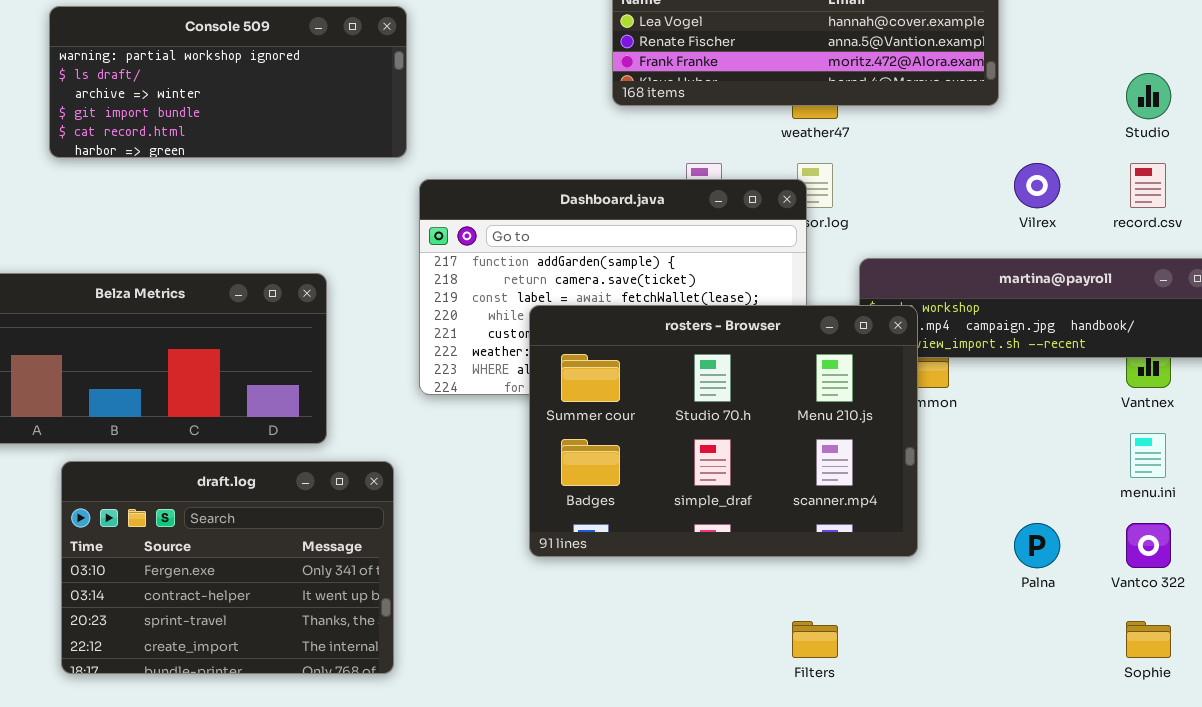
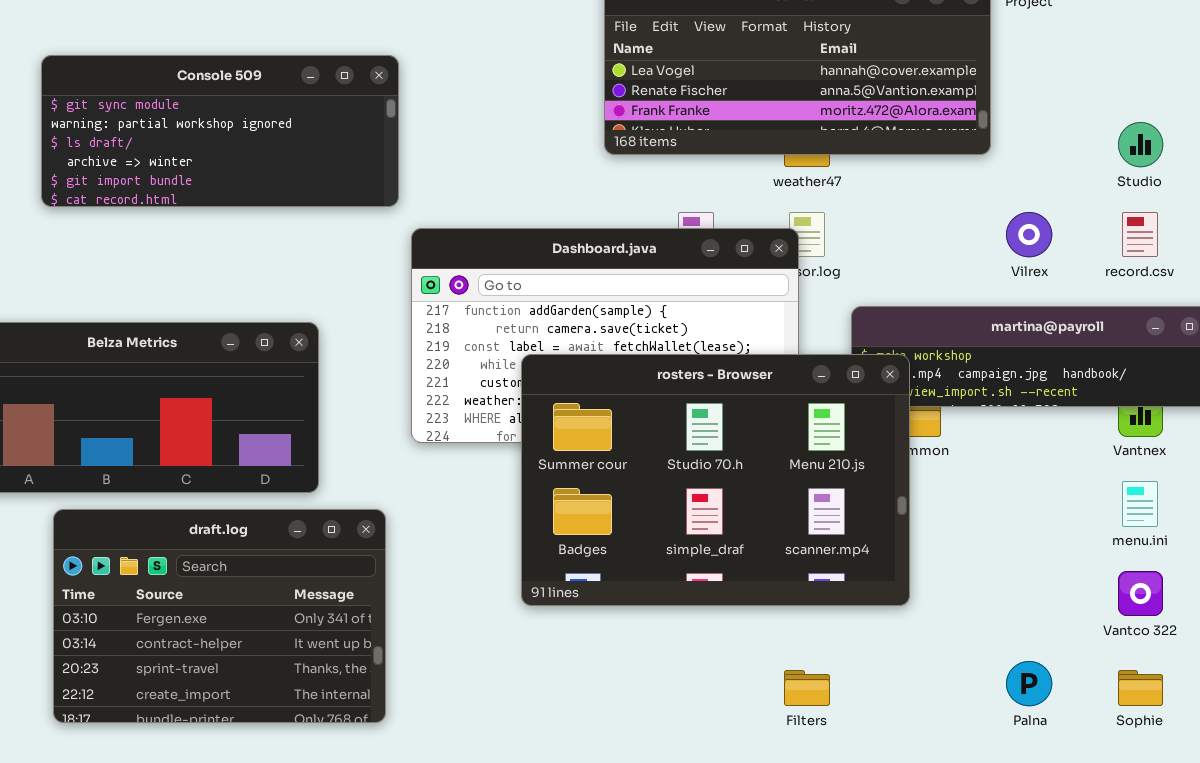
Console 509: [49,6,407,158] -> [41,55,399,207], scrolled up 1 row
Palna: [1014,523,1060,568] -> [1006,661,1052,706], moved

